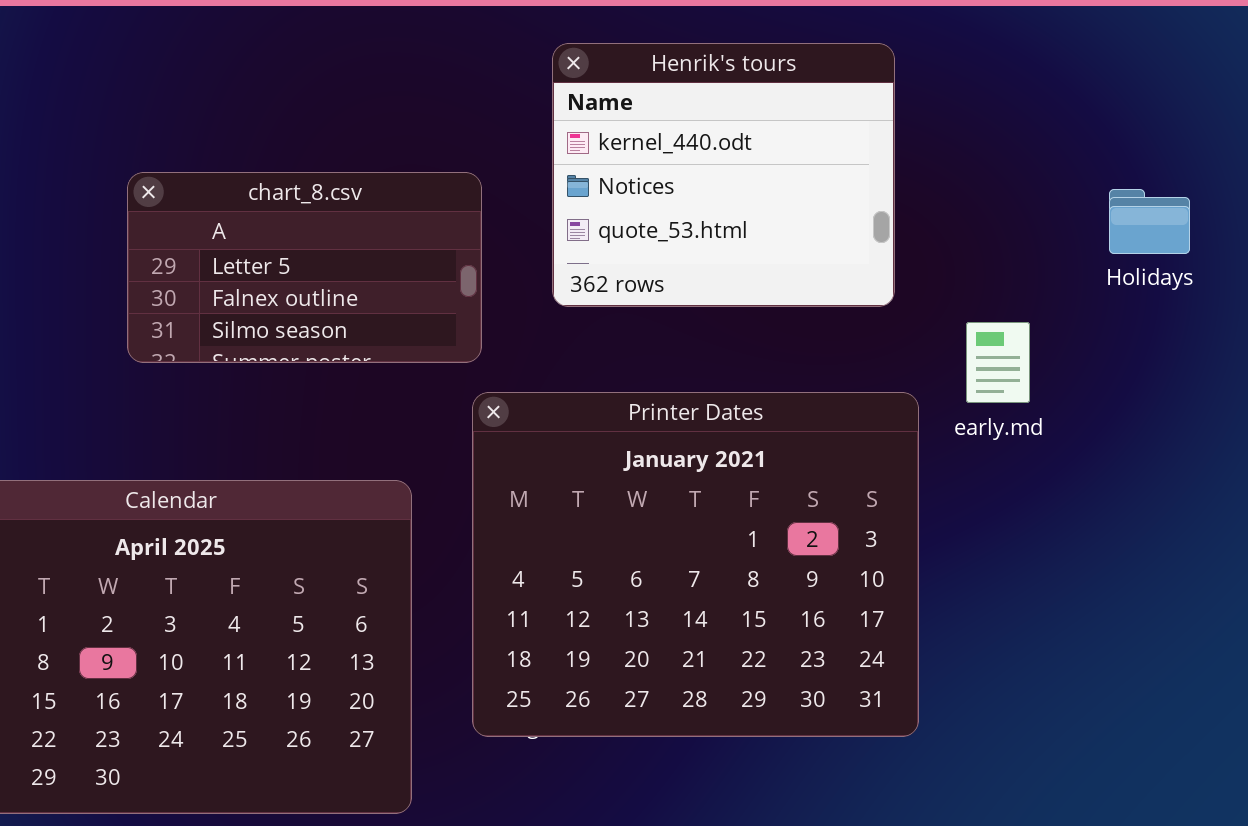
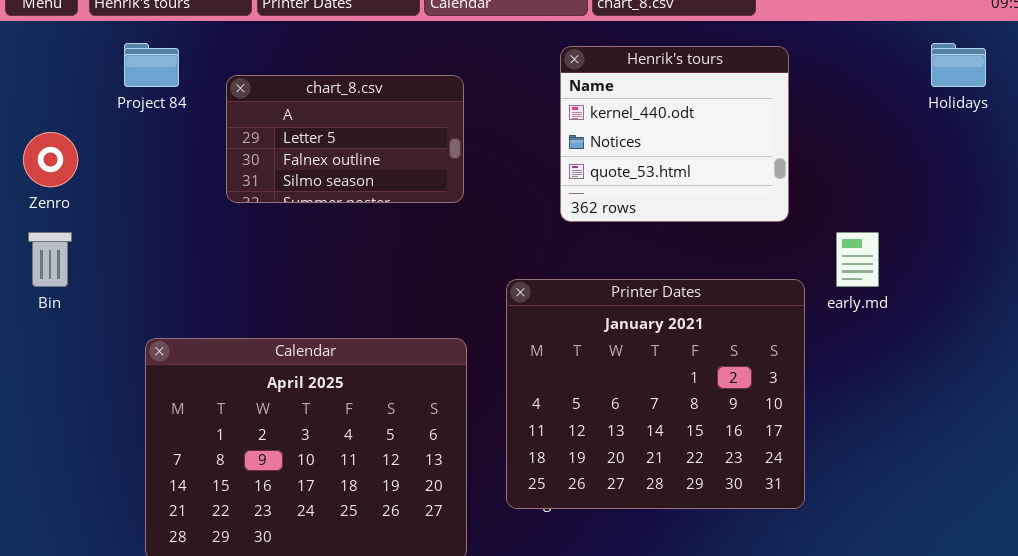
chart_8.csv: [127,172,482,363] -> [226,75,464,203], moved
Holidays: [1109,189,1190,254] -> [931,43,986,87], moved

